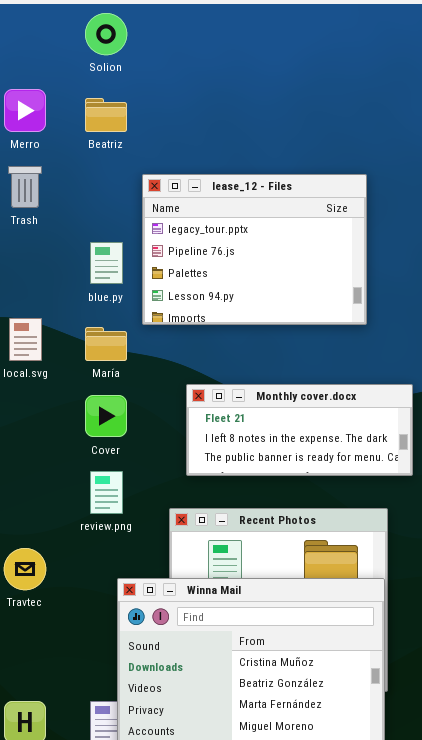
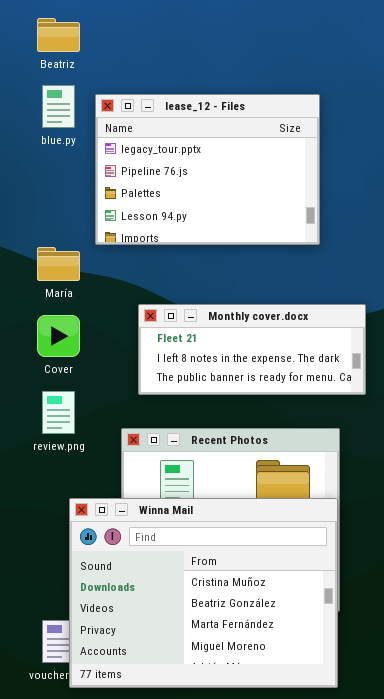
blue.py: [90,242,123,284] -> [42,85,75,128], moved

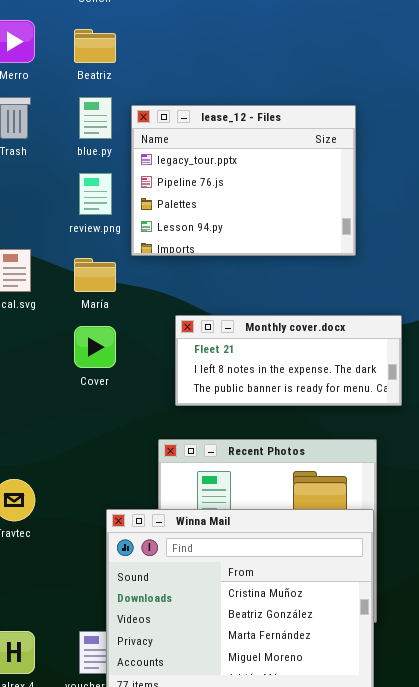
review.png: [42,391,75,434] -> [79,173,112,215], moved

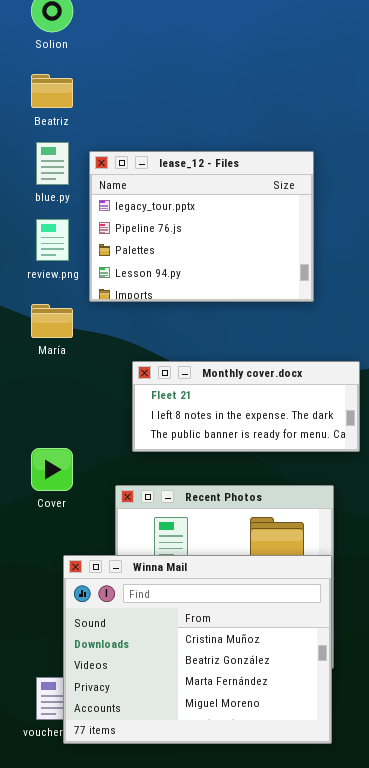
Cover: [74,326,116,368] -> [31,448,73,491], moved

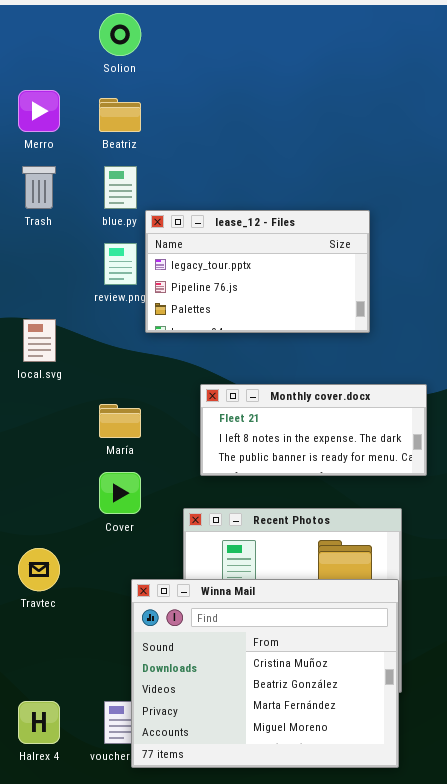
lease_12 - Files: [89,151,314,302] -> [145,210,370,333], moved, resized
María: [31,304,73,338] -> [99,404,141,438], moved

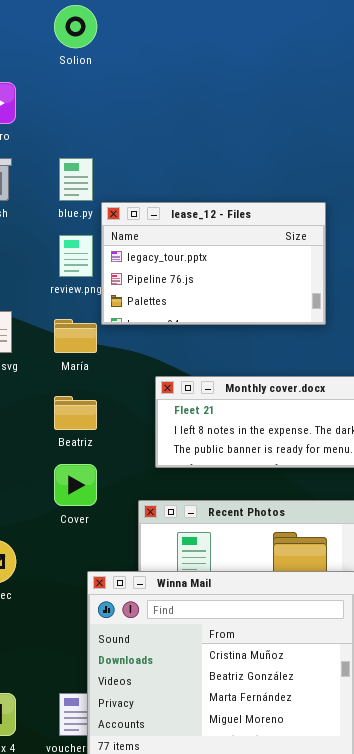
Beatriz: [99,98,141,132] -> [54,396,97,430], moved
María: [99,404,141,438] -> [54,319,97,353], moved

